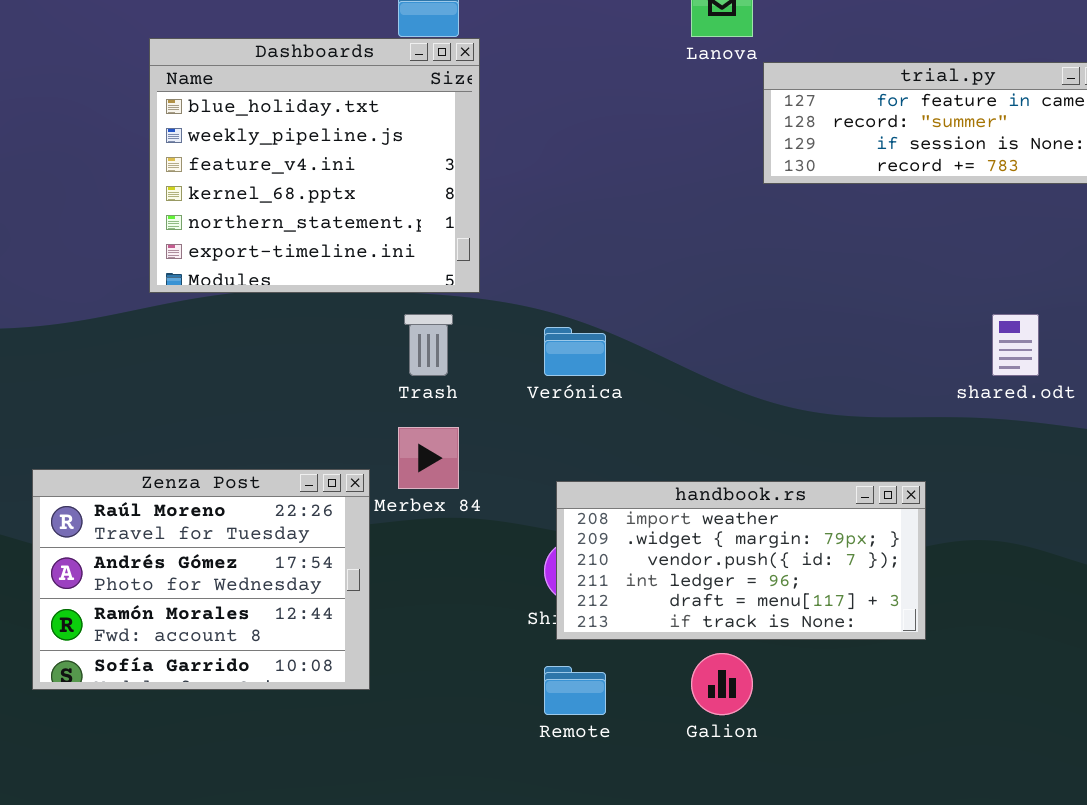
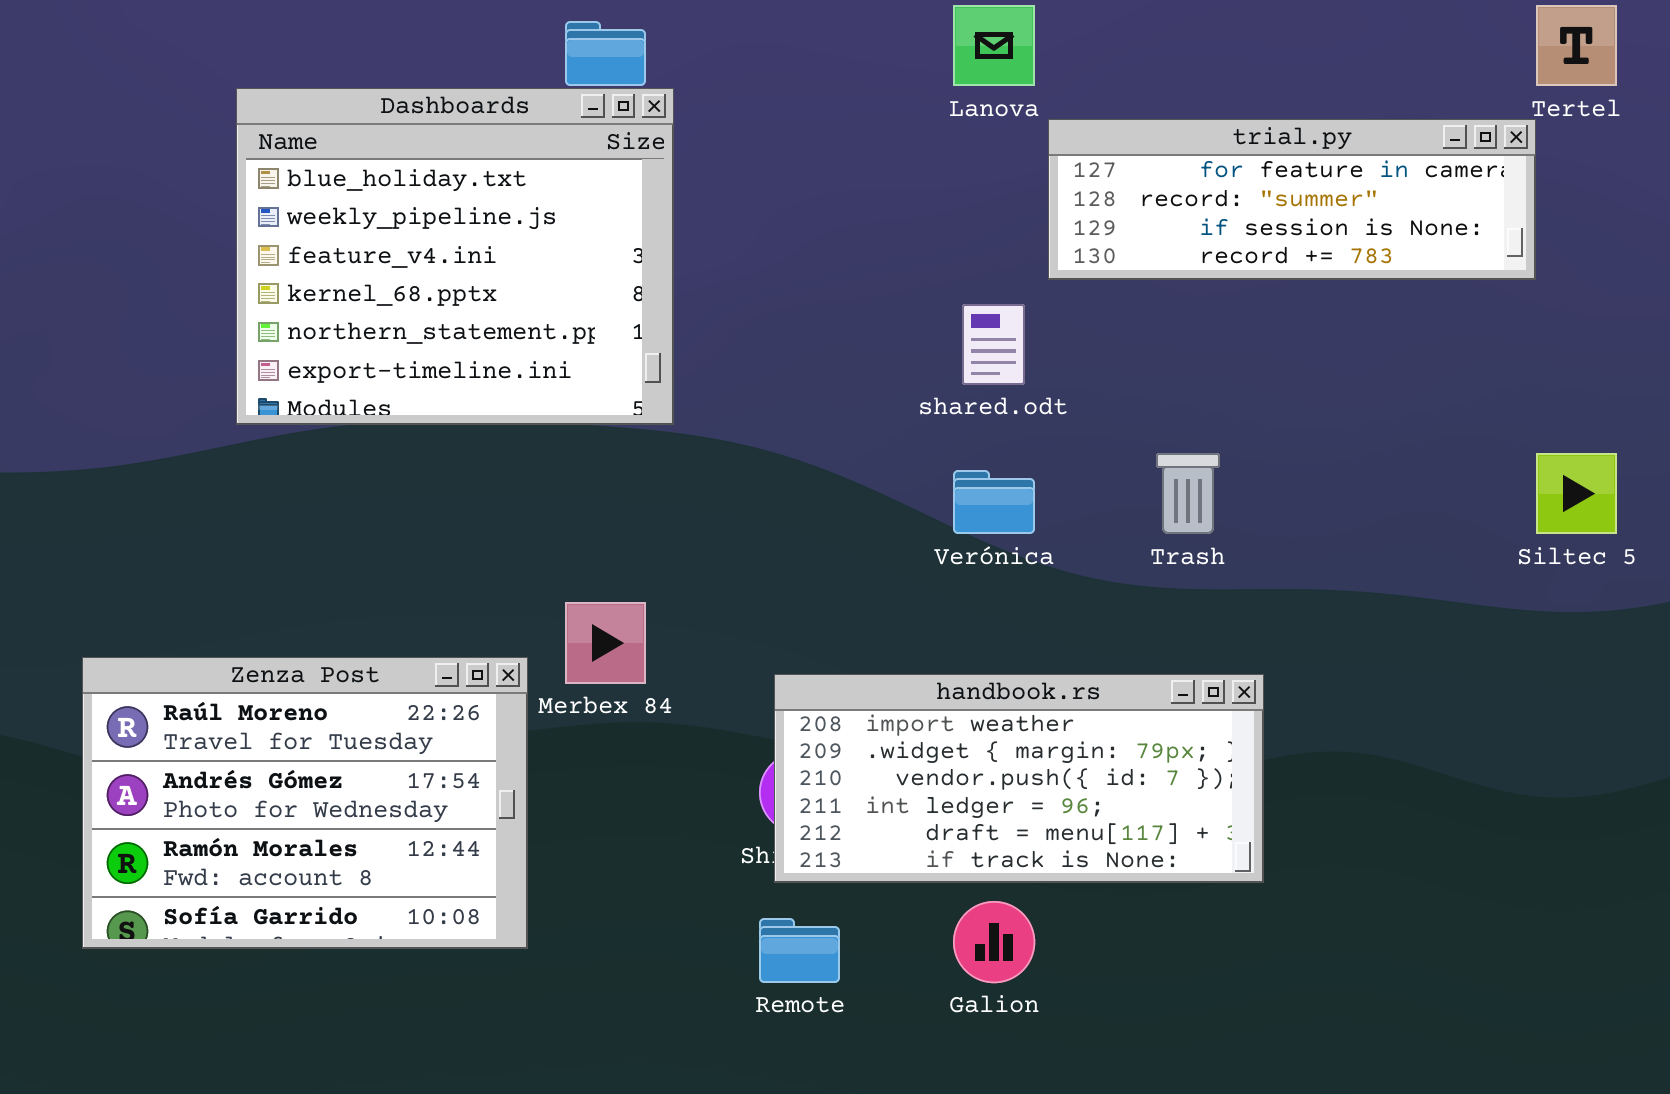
Trash: [404,314,453,376] -> [1156,453,1220,534], moved
shared.odt: [992,314,1039,376] -> [962,304,1025,385], moved
Verónica: [544,327,606,376] -> [953,470,1035,534], moved

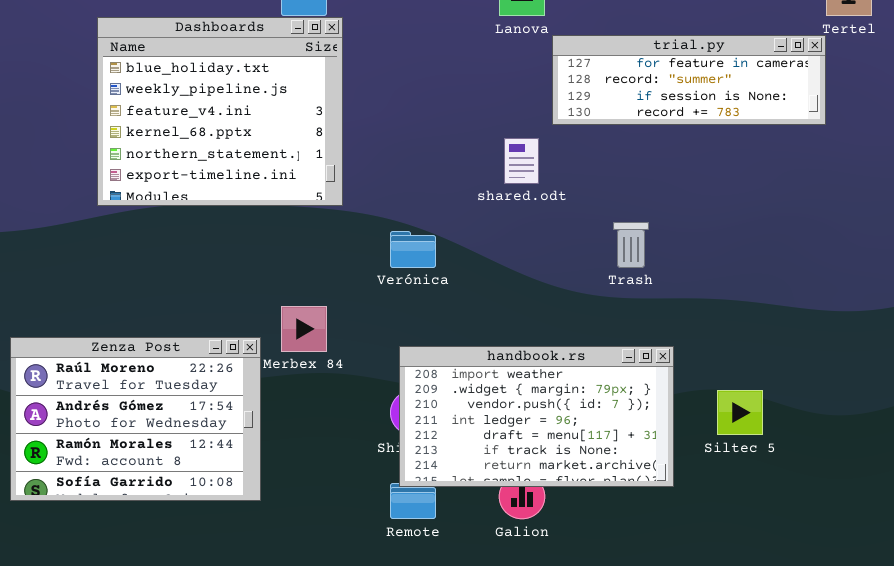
Siltec 5: [1536,453,1617,534] -> [717,390,763,435], moved
Verónica: [953,470,1035,534] -> [390,231,436,268], moved
handbook.rs: [774,674,1264,883] -> [399,346,674,487], resized

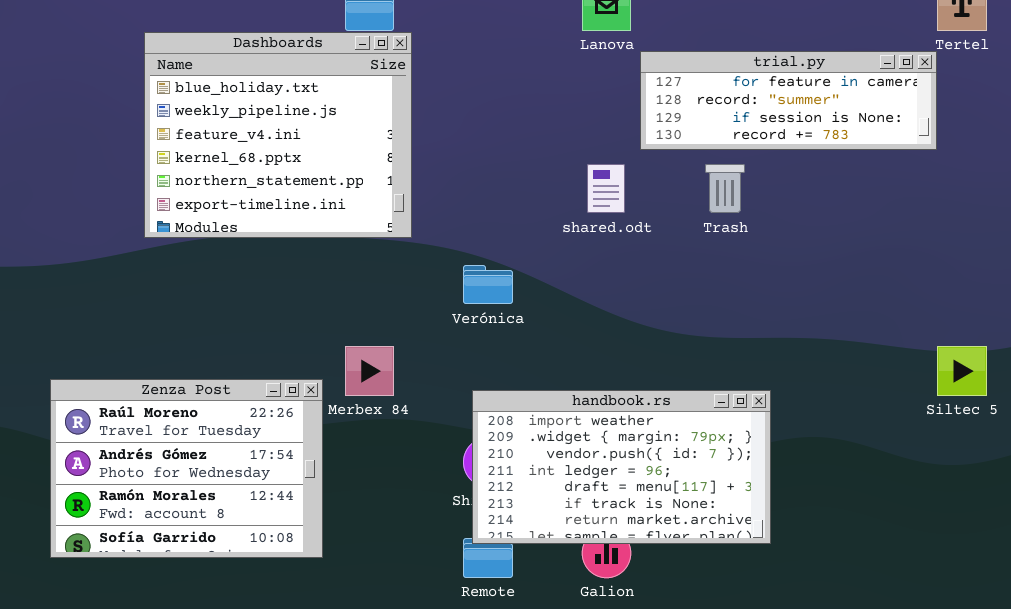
Trash: [613,222,649,268] -> [705,164,745,213], moved
Siltec 5: [717,390,763,435] -> [937,346,987,396], moved

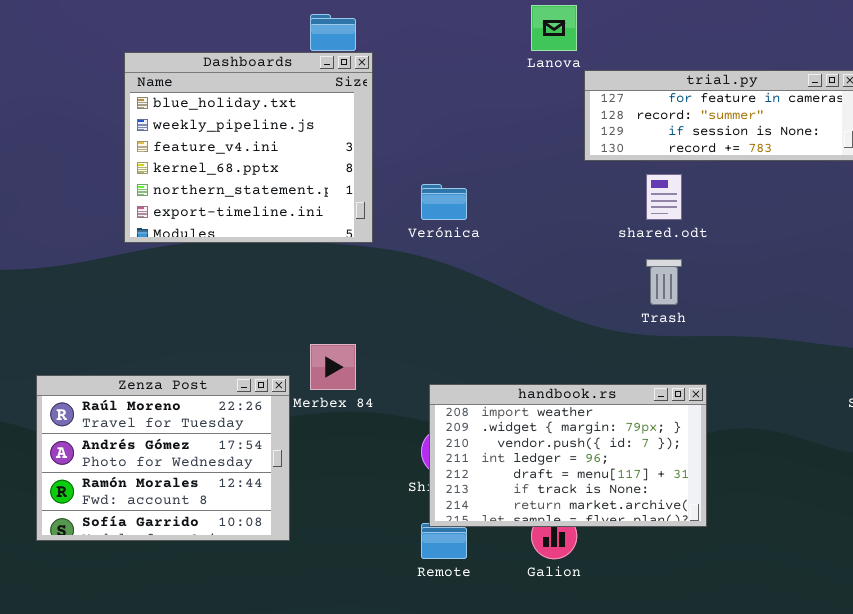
shared.odt: [587,164,625,213] -> [646,174,682,220], moved
Trash: [705,164,745,213] -> [646,259,682,305], moved
Verónica: [463,265,513,304] -> [421,184,467,220], moved

